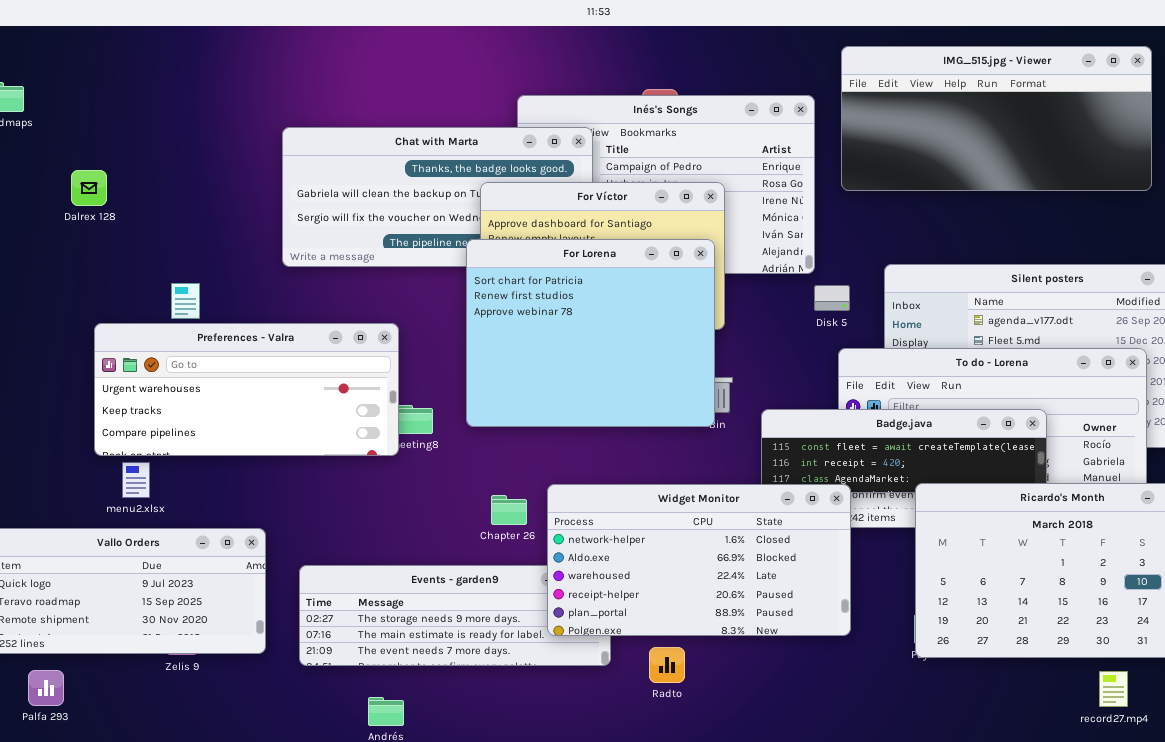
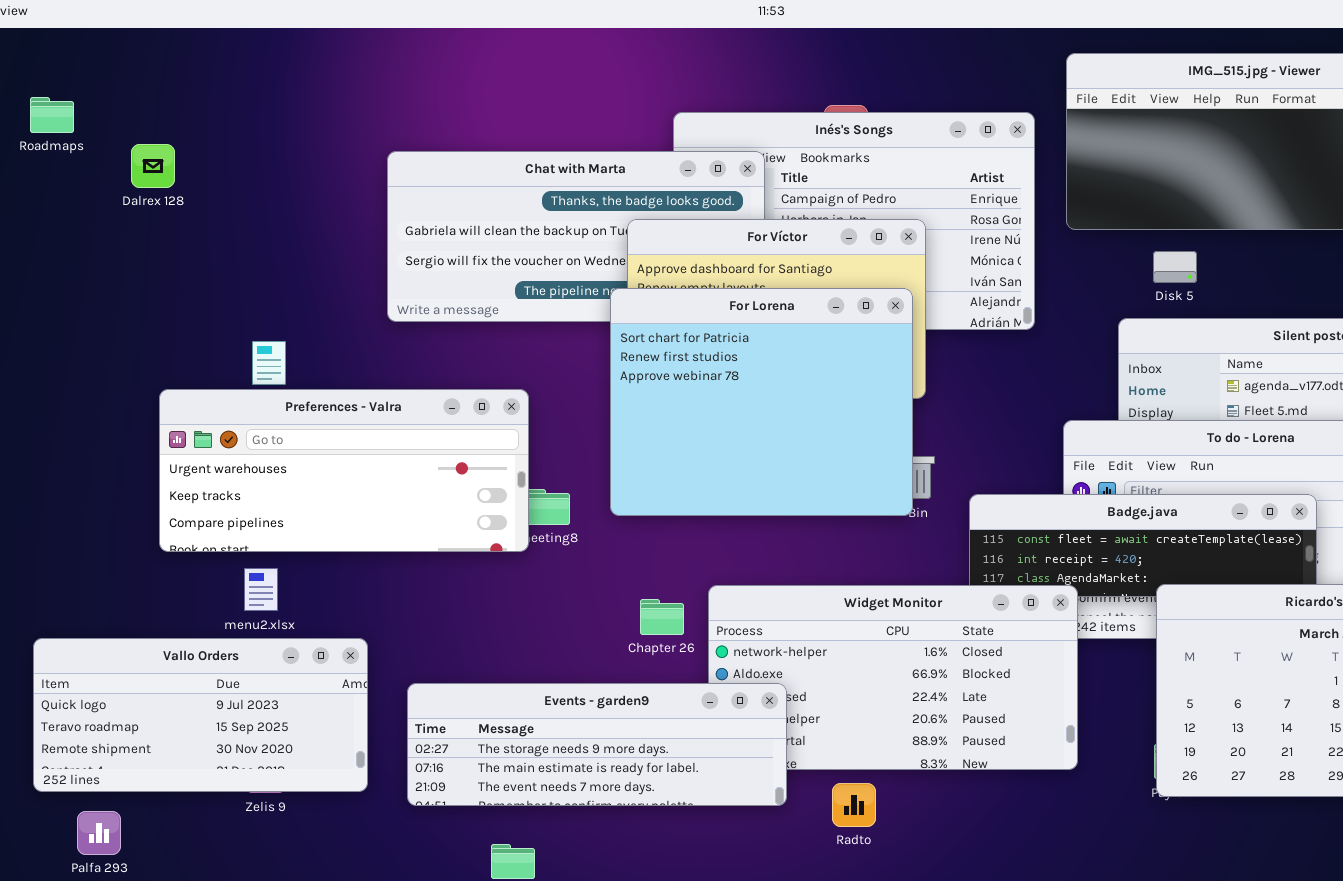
Dalrex 128: [71,170,107,206] -> [131,144,175,188], moved
Disk 5: [814,285,850,311] -> [1153,251,1197,283], moved
menu2.xlsx: [122,462,150,498] -> [244,568,278,611], moved
Events - garden9: [299,565,611,666] -> [407,683,787,806], raised

